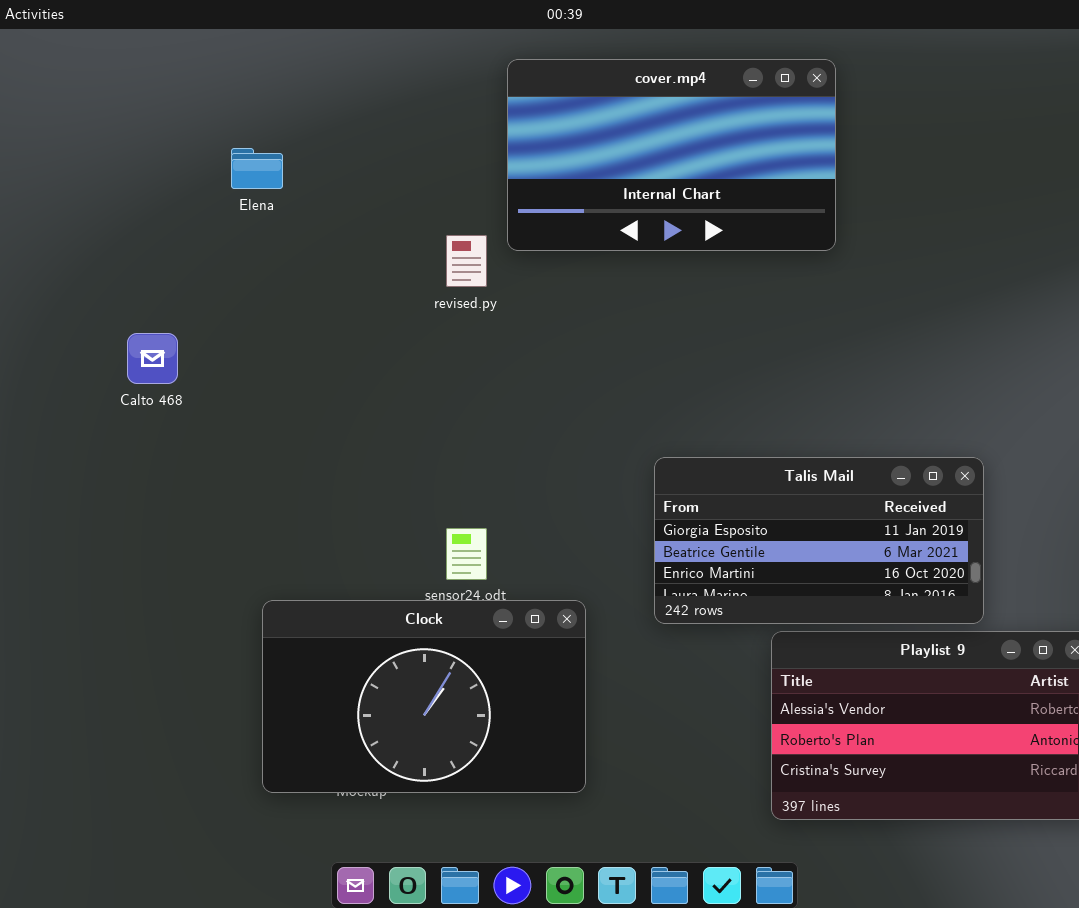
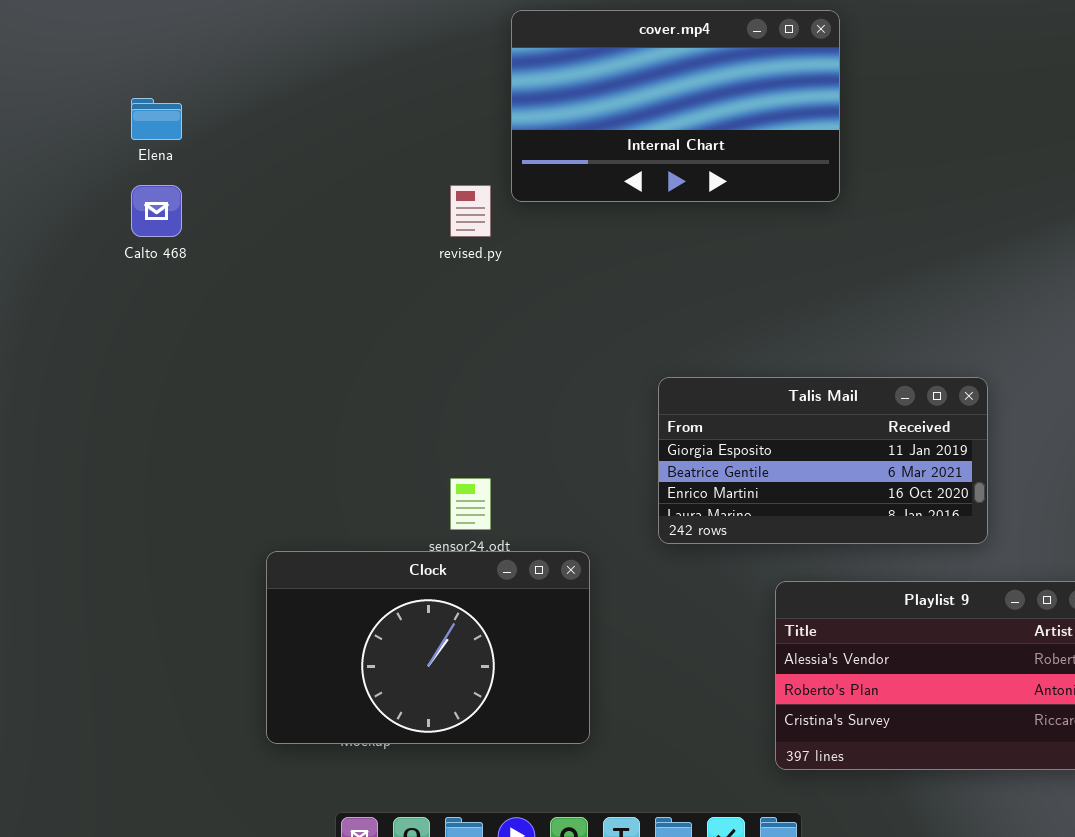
Elena: [231,148,283,189] -> [131,98,182,140], moved
Calto 468: [127,333,178,384] -> [131,185,182,237], moved
Talis Mail: [654,457,984,624] -> [658,377,988,544], moved

